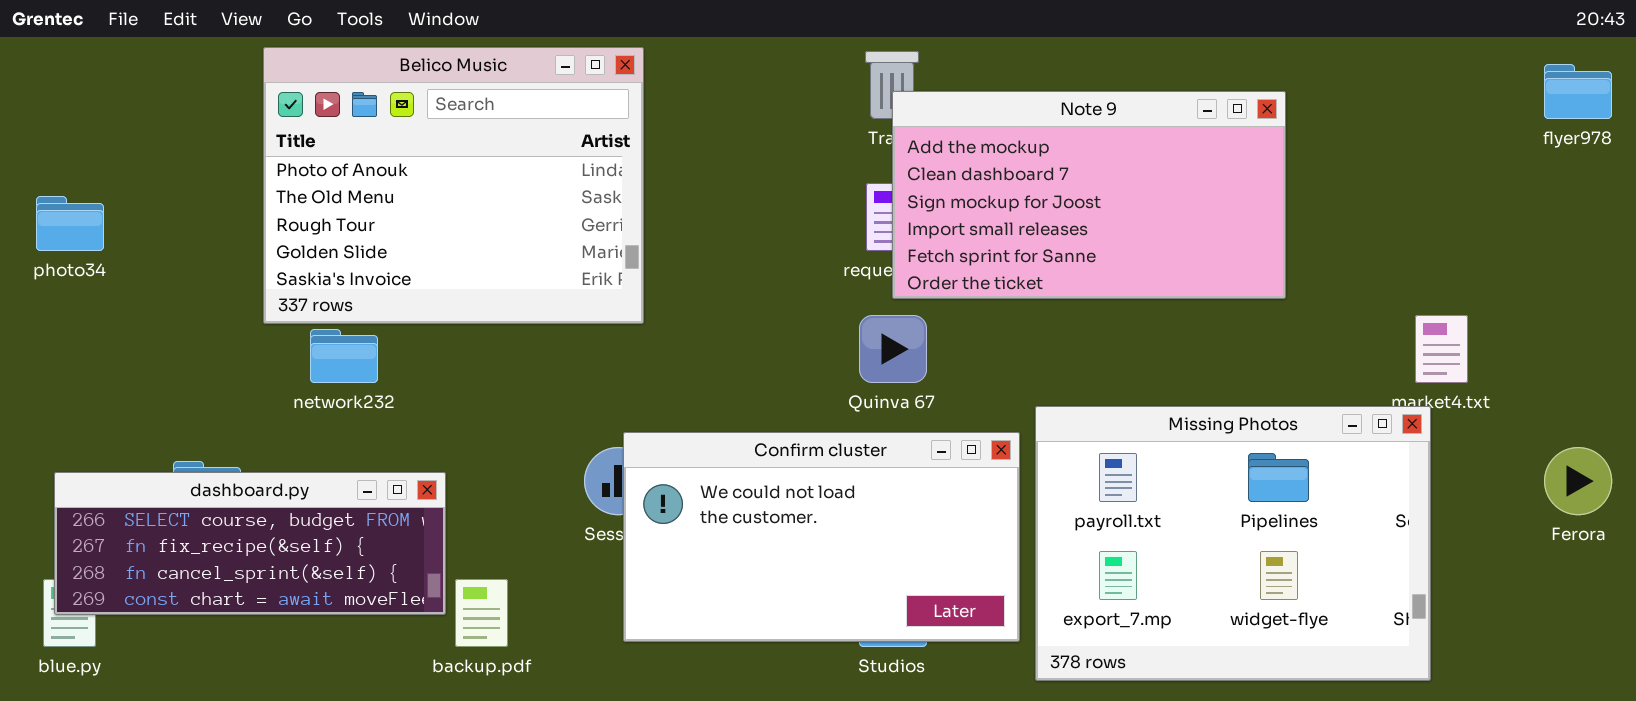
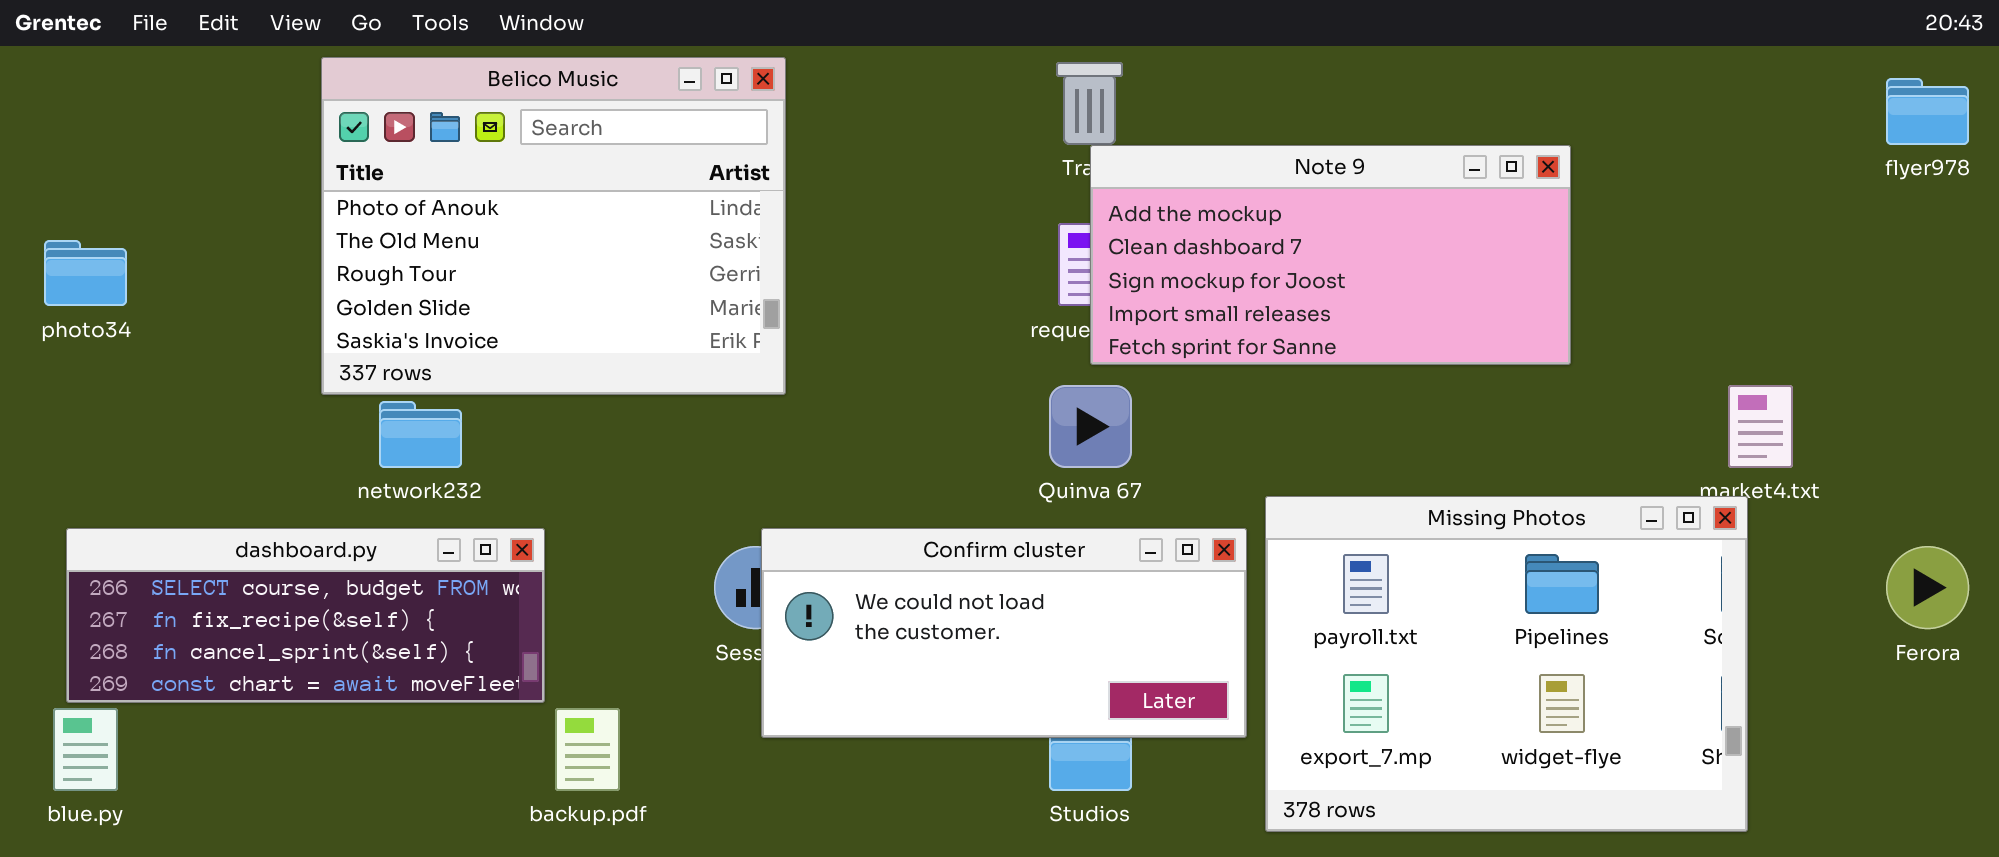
Note 9: [892,91,1286,299] -> [1090,145,1571,365], resized
Confirm cluster: [623,432,1020,642] -> [761,528,1247,738], resized
dashboard.py: [54,472,446,615] -> [66,528,545,703], moved

